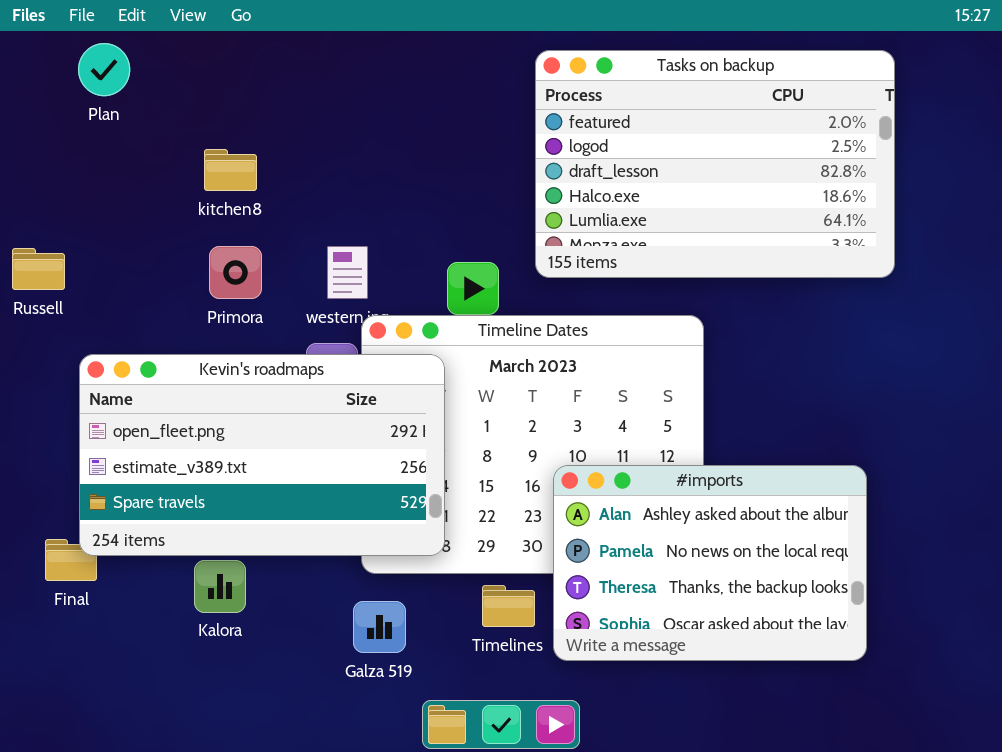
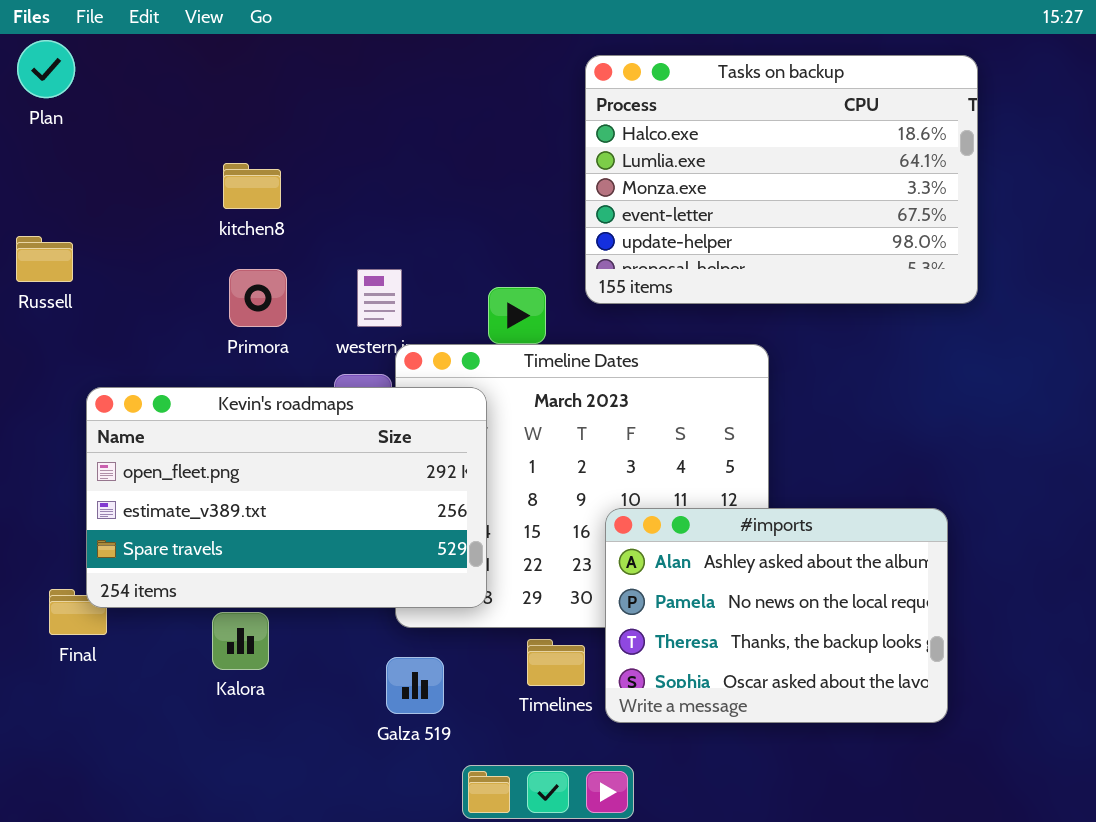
Plan: [78,43,130,96] -> [17,40,75,98], moved
Tasks on backup: [535,50,895,278] -> [585,55,978,304], scrolled down 3 rows
Russell: [12,248,65,290] -> [16,236,73,282], moved

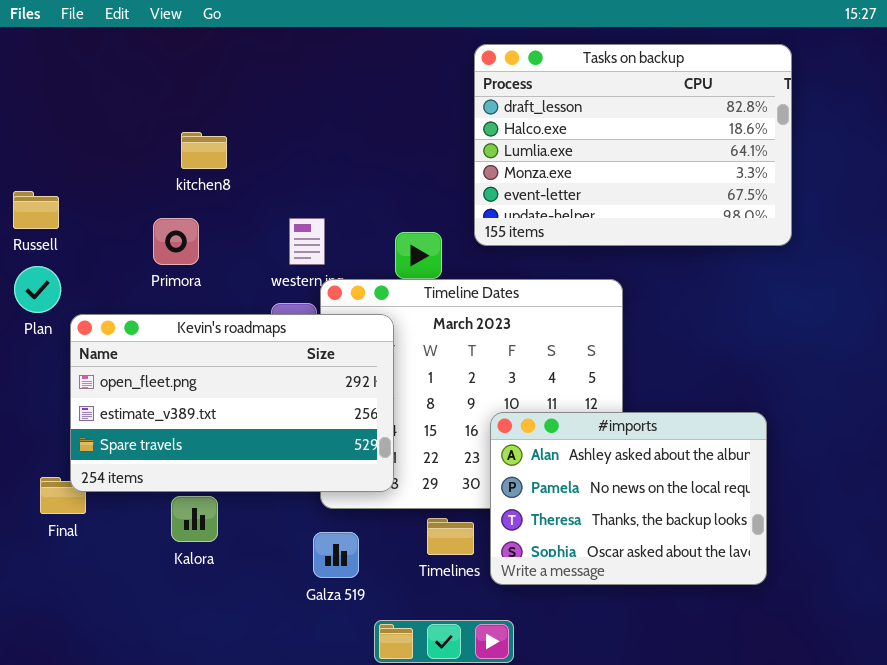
Plan: [17,40,75,98] -> [14,266,61,313], moved
Tasks on backup: [585,55,978,304] -> [474,44,792,246], scrolled up 1 row
Primora: [229,269,287,327] -> [153,218,199,265], moved

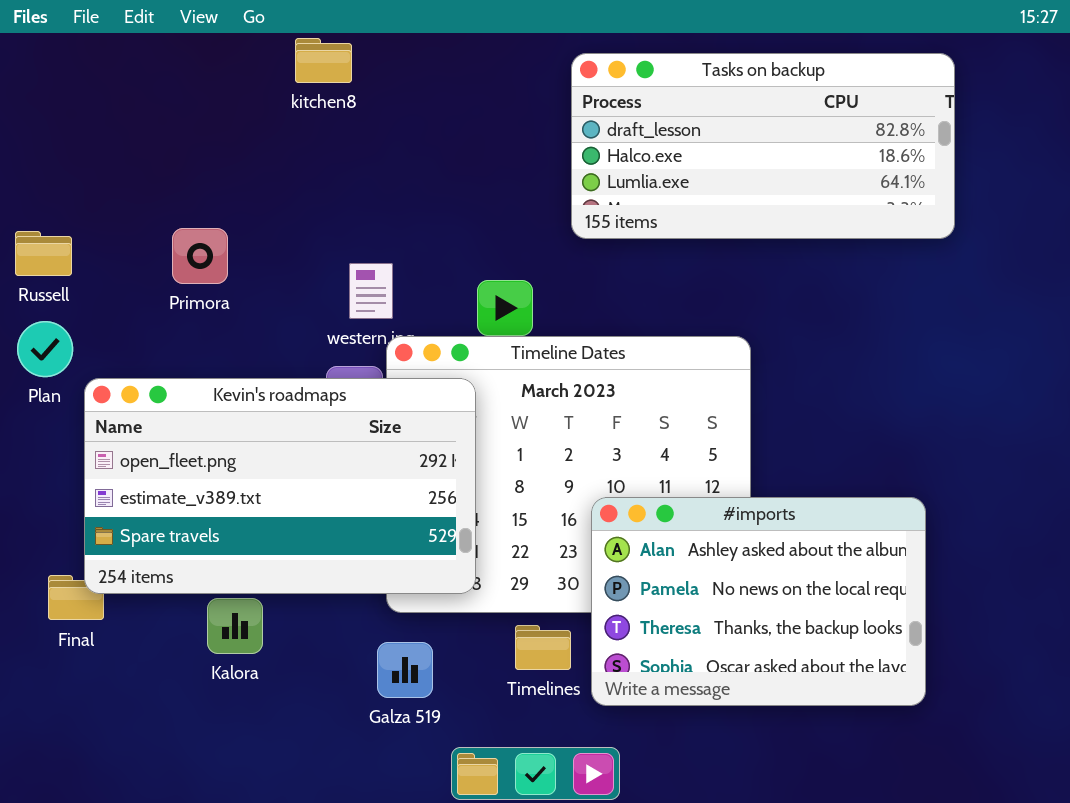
Tasks on backup: [474,44,792,246] -> [571,53,955,239], resized
kitchen8: [181,132,227,169] -> [295,38,352,83], moved
Primora: [153,218,199,265] -> [172,228,228,284], moved

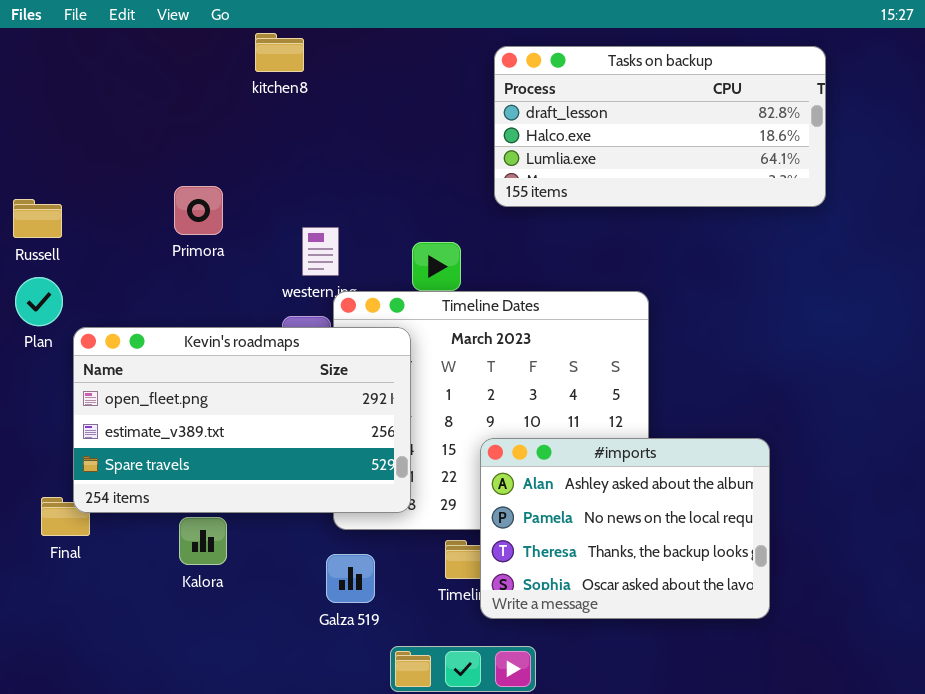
Primora: [172,228,228,284] -> [174,186,223,235], moved
#imports: [591,497,926,706] -> [480,438,770,619], moved

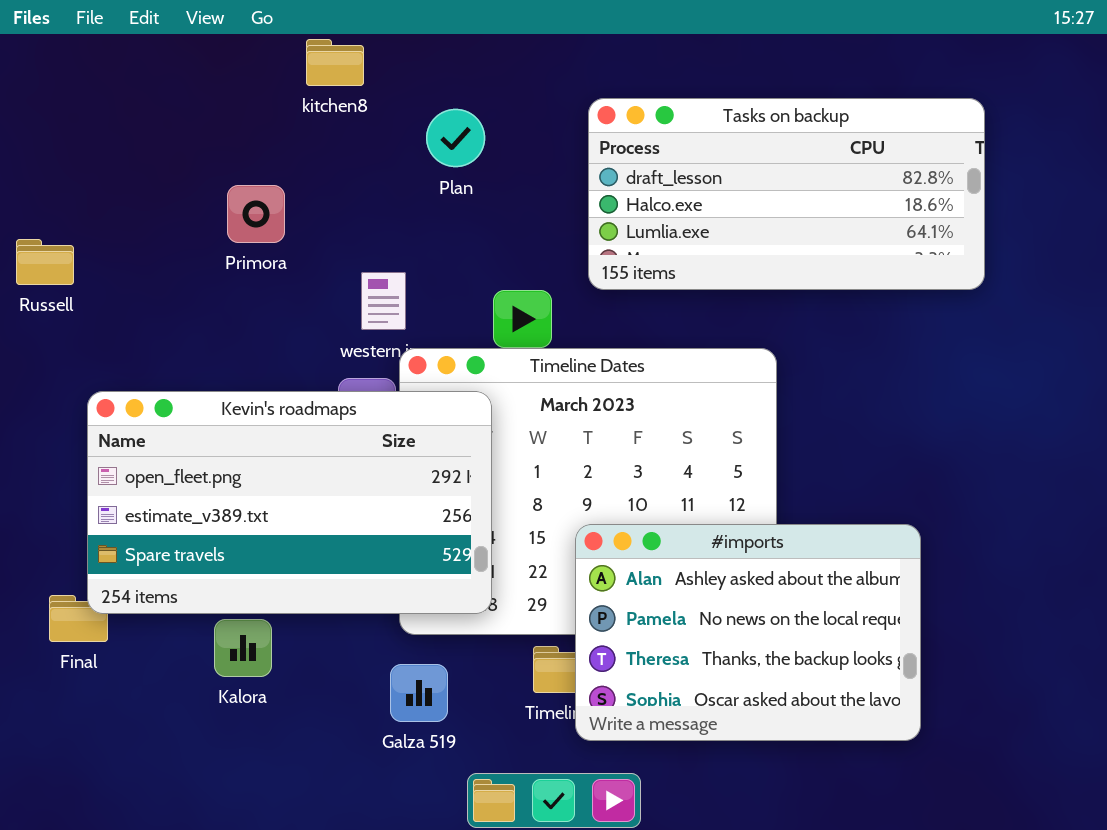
Tasks on backup: [494,46,826,207] -> [588,98,985,290], moved
Primora: [174,186,223,235] -> [227,185,285,243], moved
Plan: [15,277,63,326] -> [426,109,485,167], moved

